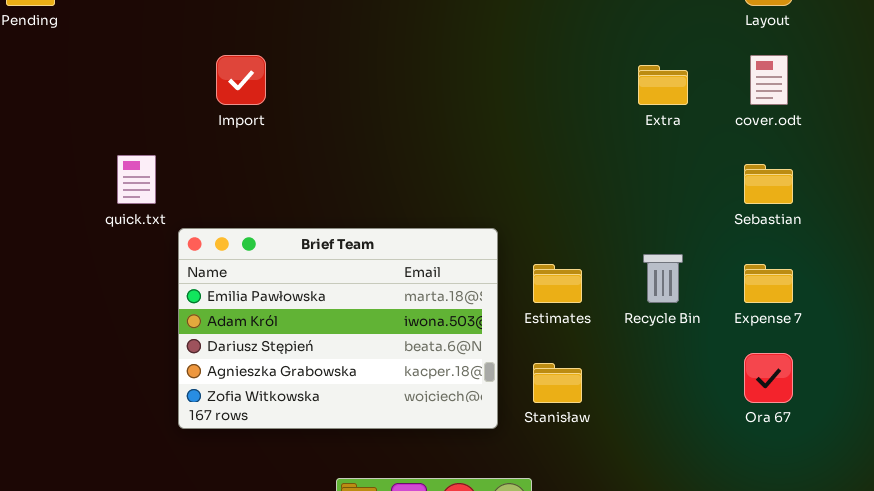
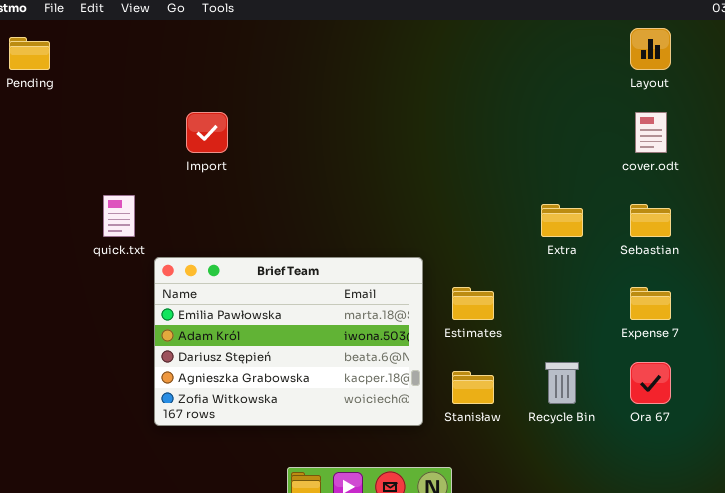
Extra: [638,65,688,105] -> [541,204,583,237], moved
Recycle Bin: [643,254,683,303] -> [545,362,579,404], moved

